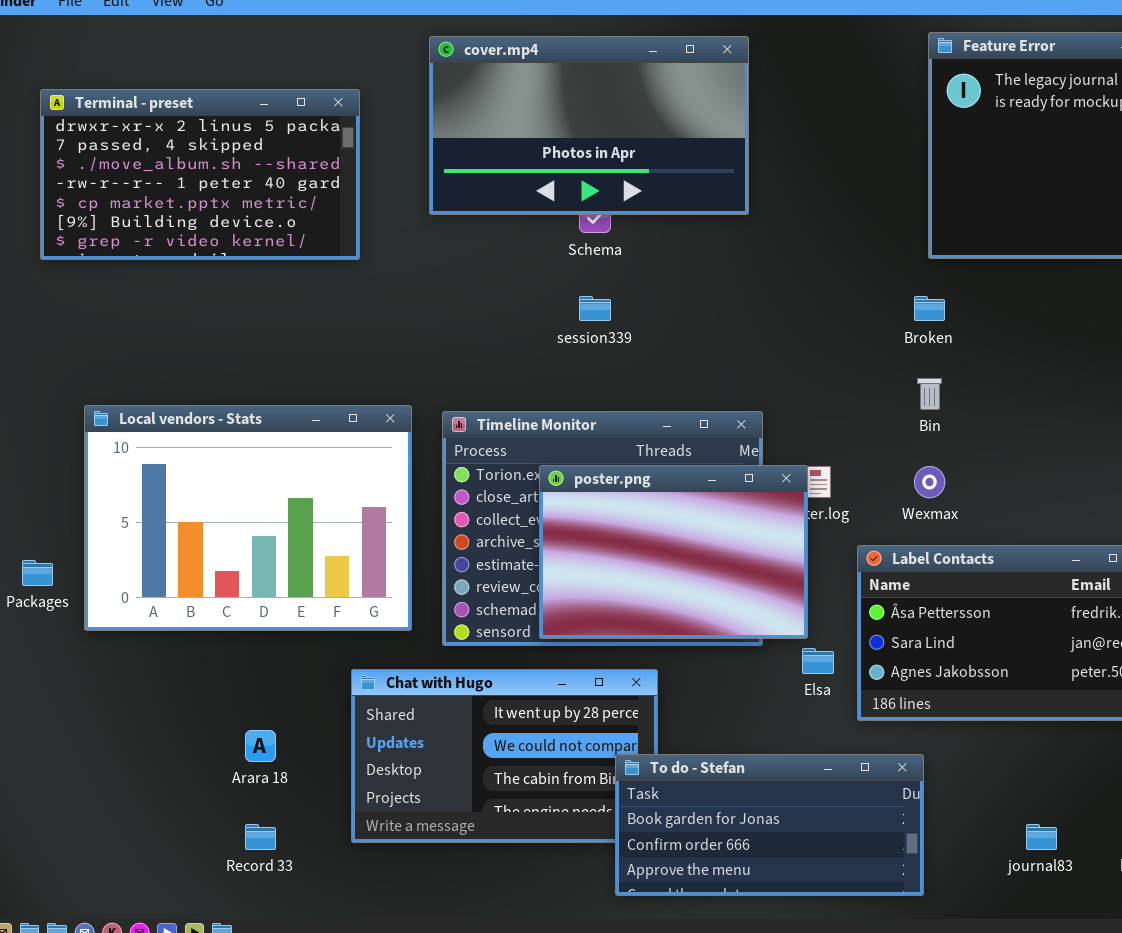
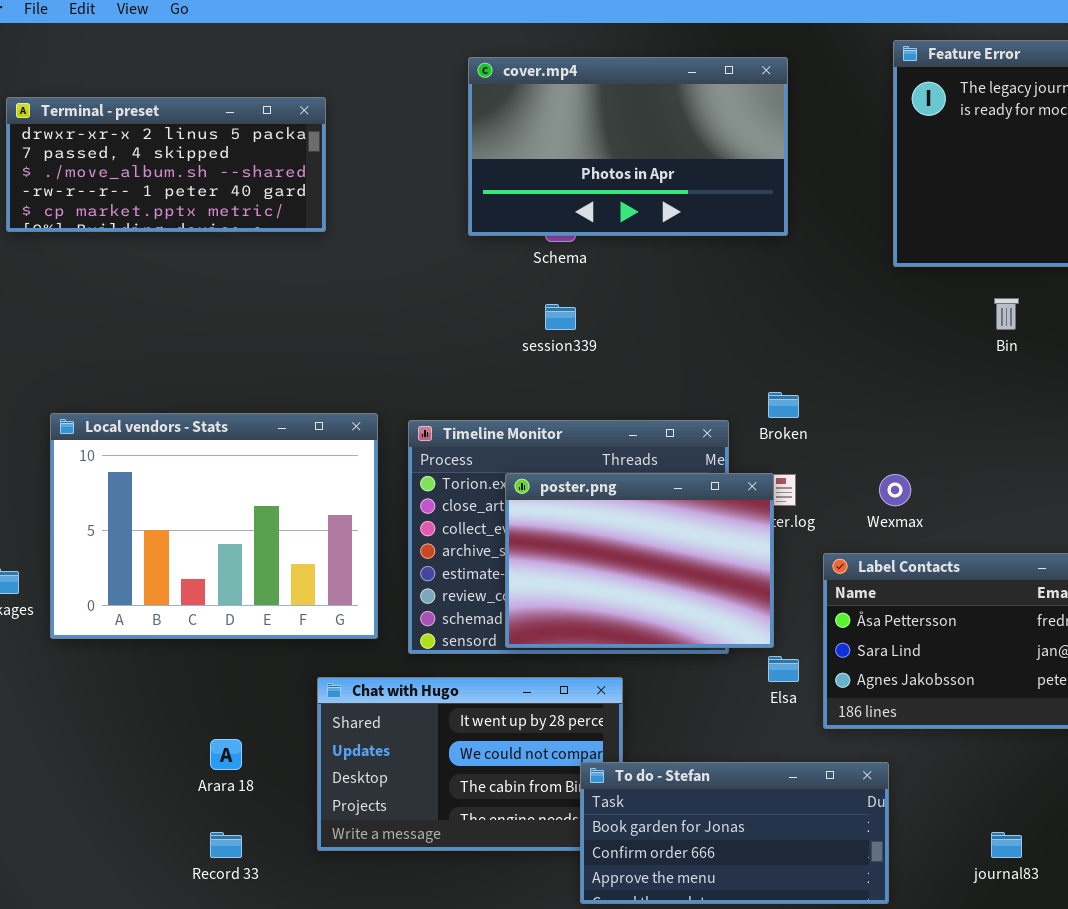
cover.mp4: [429,36,749,215] -> [468,57,788,236], moved
Terminal - preset: [40,89,360,260] -> [6,97,326,232], resized
Broken: [914,296,945,321] -> [768,392,799,418], moved
Bin: [917,378,942,410] -> [994,298,1019,330], moved

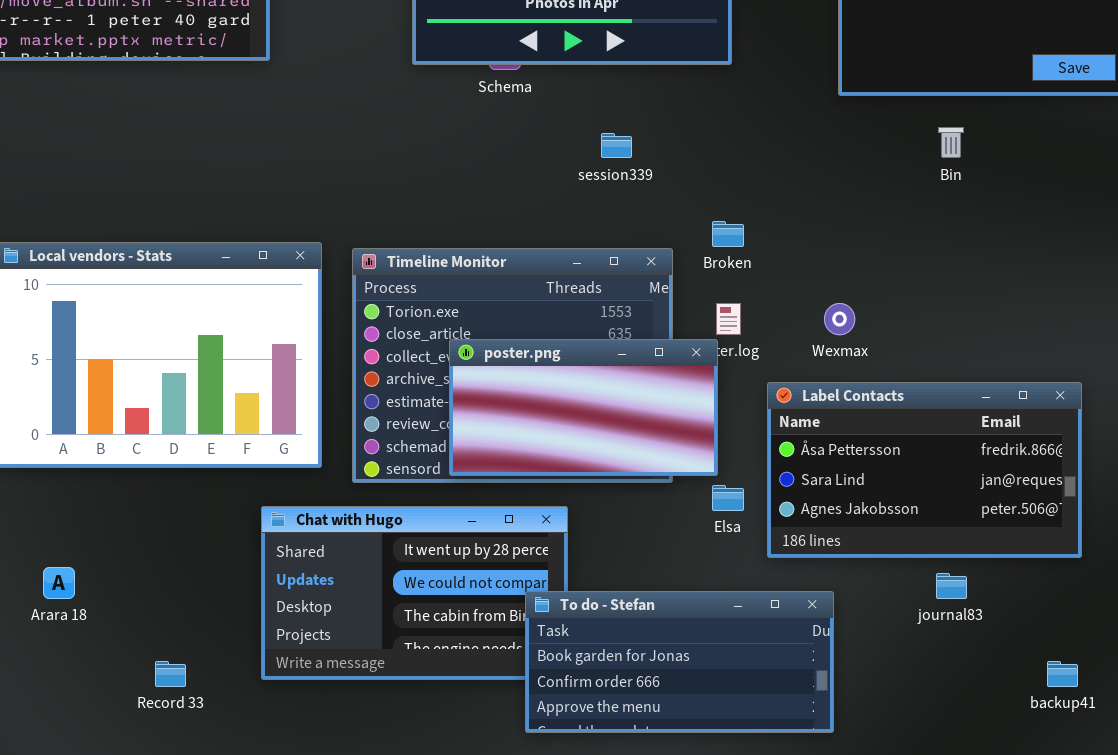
session339: [545,304,576,330] -> [601,133,632,158], moved
poster.png: [505,473,774,648] -> [449,339,718,476], resized
Arara 18: [210,739,242,770] -> [43,567,75,599], moved
journal83: [991,832,1022,858] -> [936,573,967,599], moved

